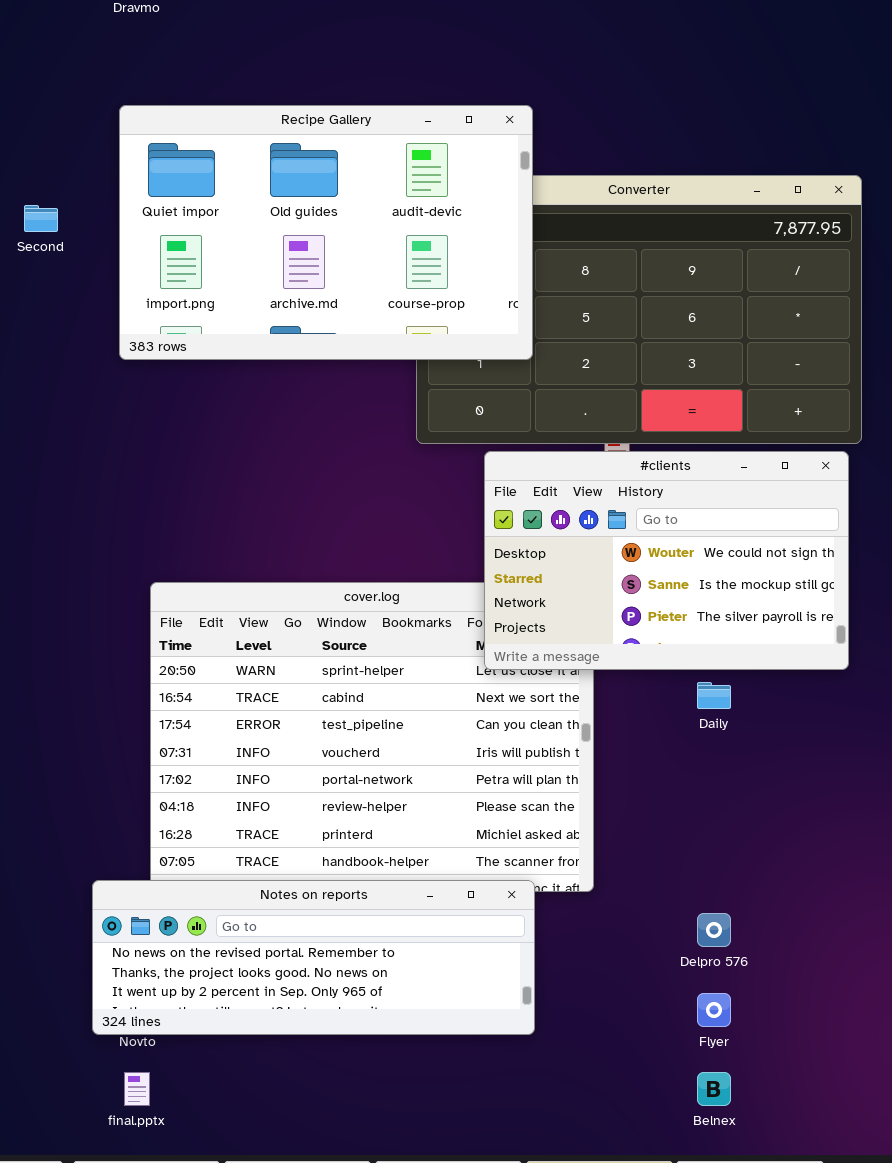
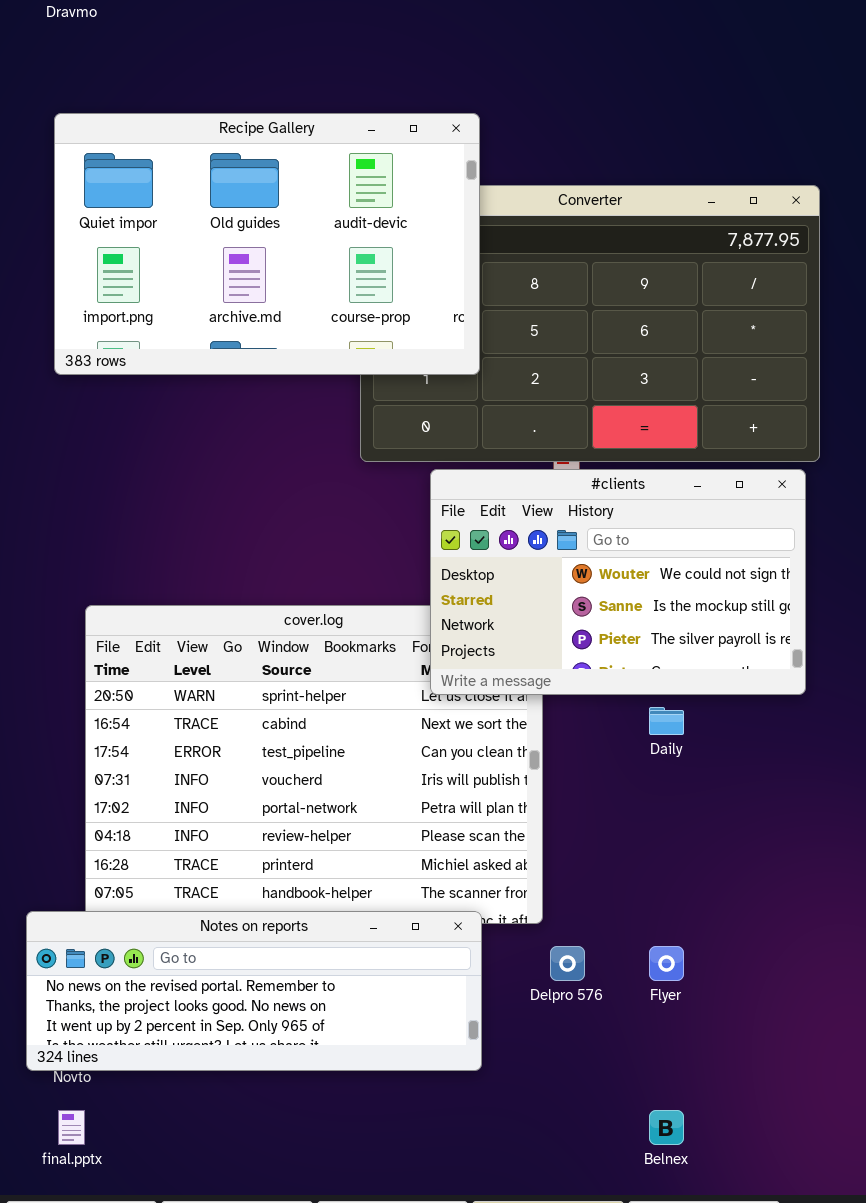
Delpro 576: [697,913,731,947] -> [550,946,585,981], moved
Flyer: [697,993,731,1027] -> [649,946,684,981], moved

